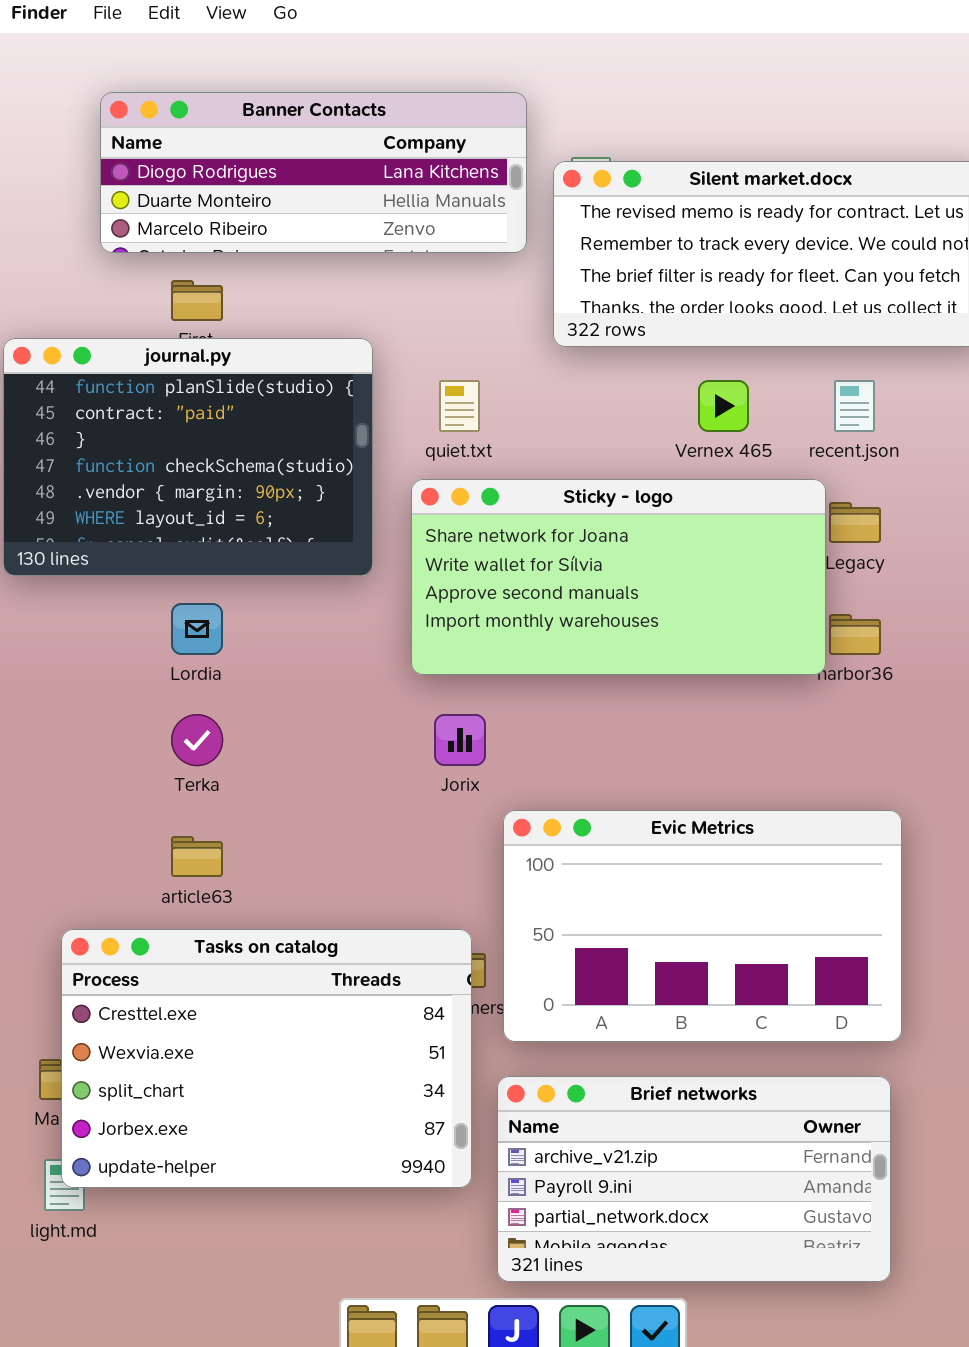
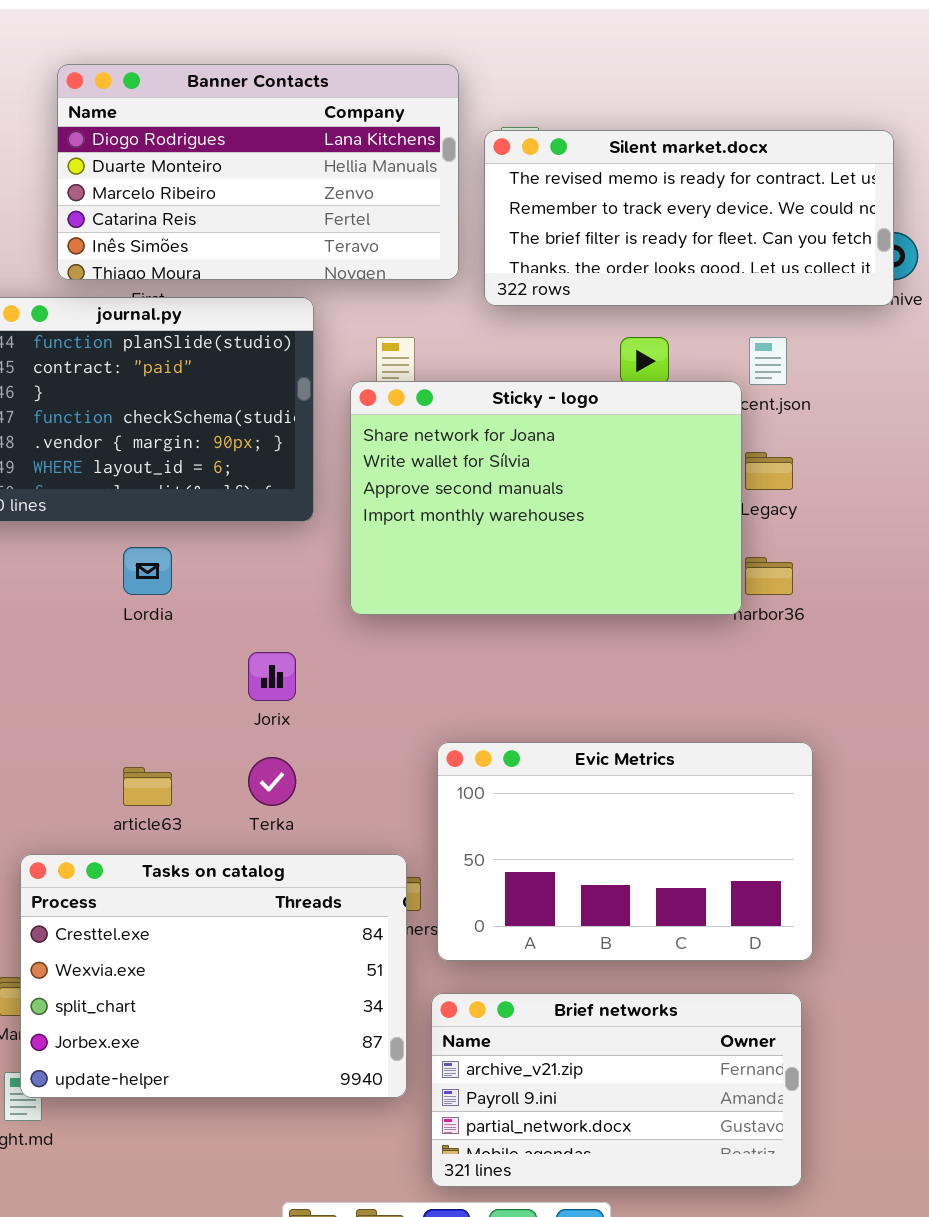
Banner Contacts: [100,92,527,253] -> [57,64,459,280], resized
Sticky - logo: [411,479,826,675] -> [350,381,742,615], resized
Terka: [171,714,223,766] -> [248,757,296,806], moved
Jorix: [434,714,486,766] -> [248,652,296,701], moved

